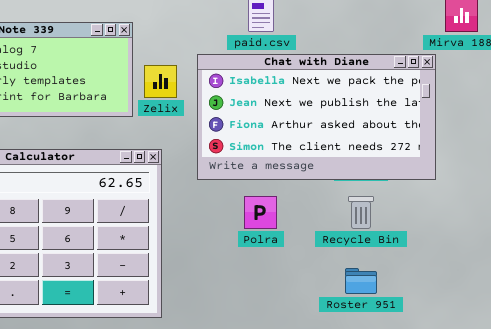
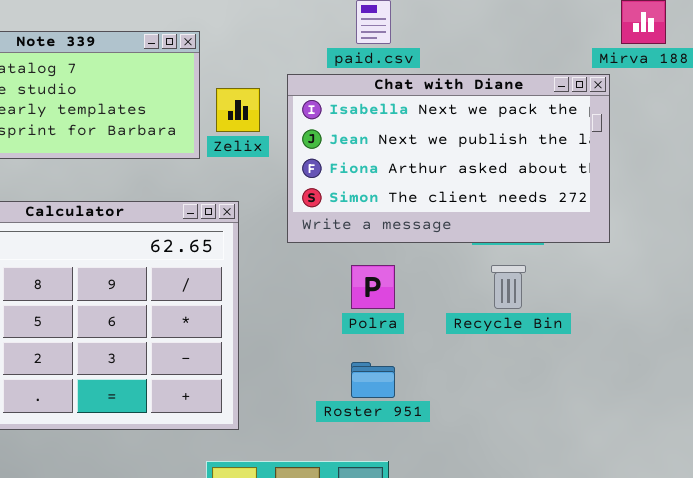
Roster 951: [345,268,377,294] -> [351,362,395,398], moved

